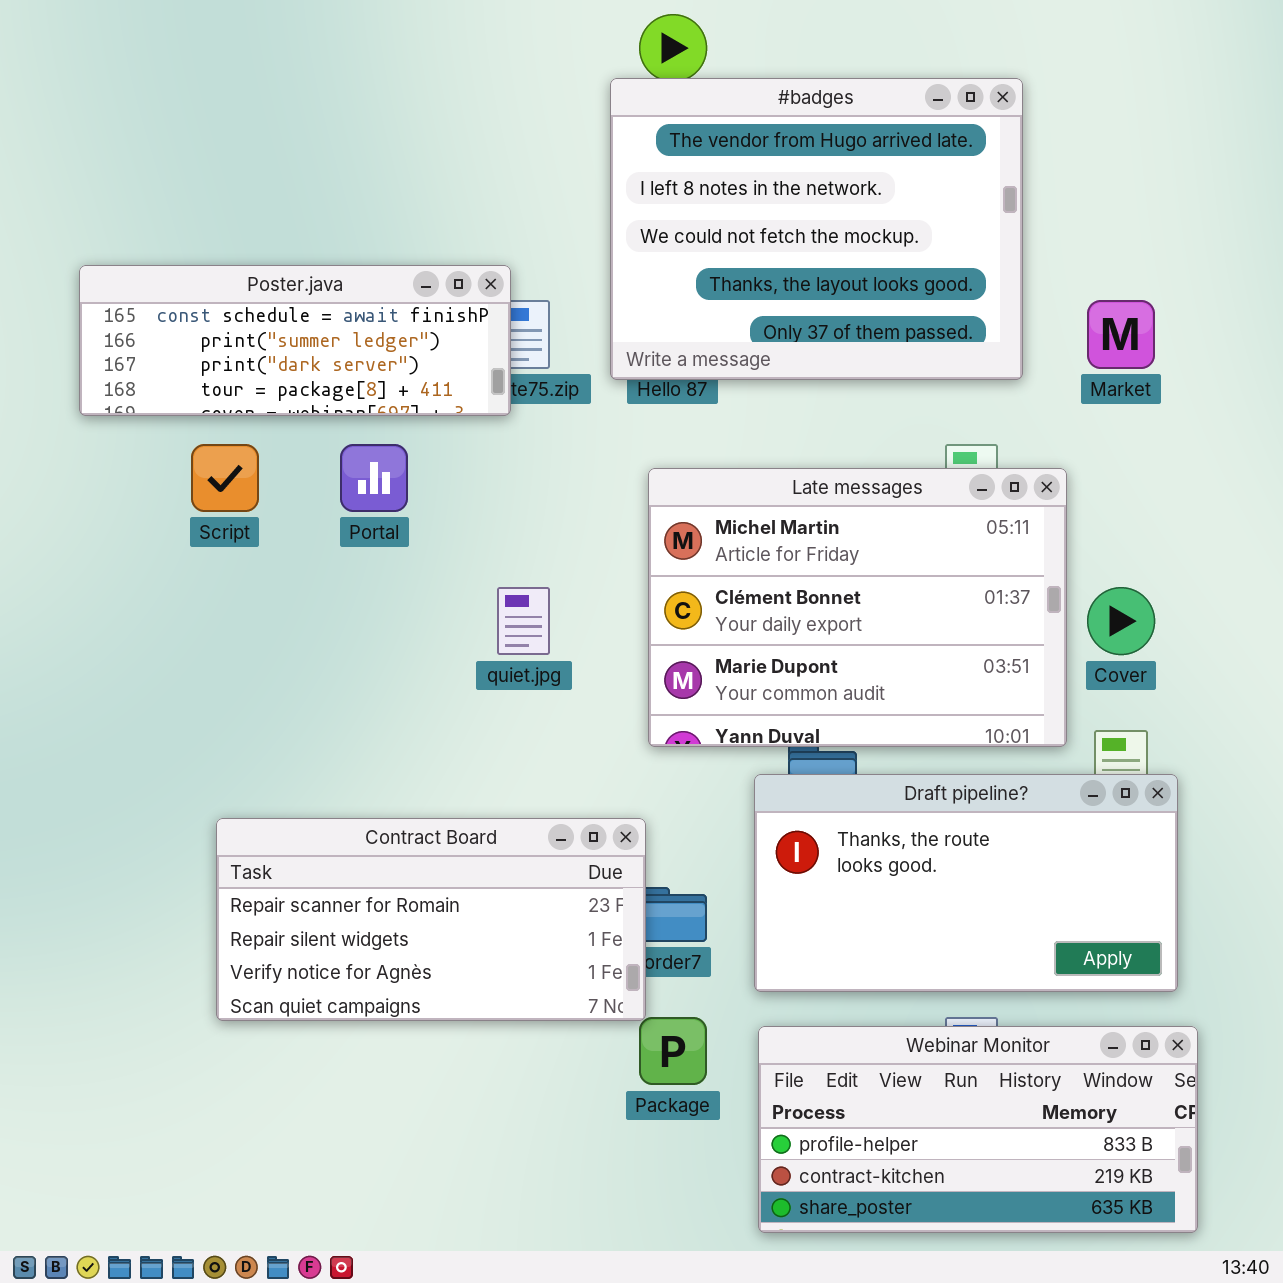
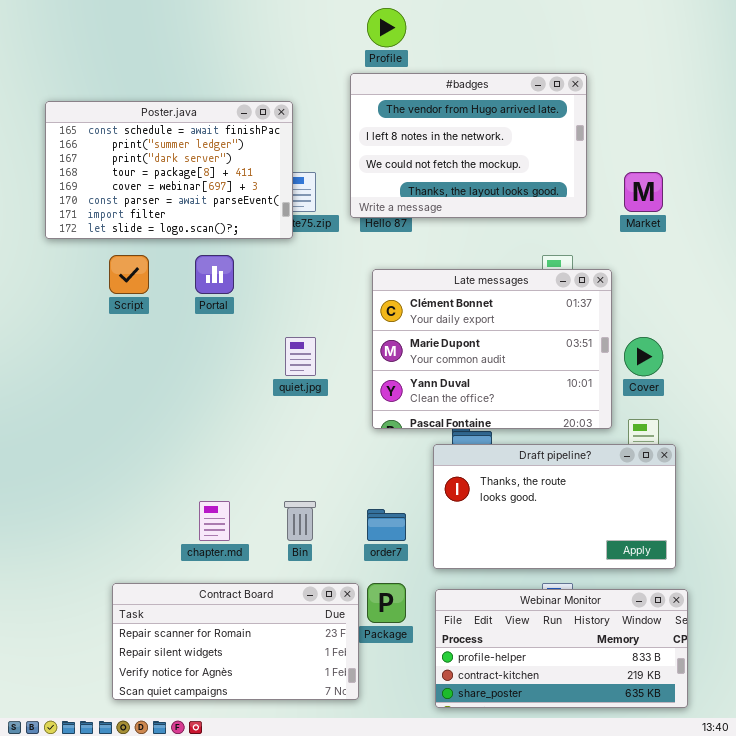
#badges: [610,78,1023,380] -> [350,73,587,218], resized
Poster.java: [79,265,511,416] -> [45,101,293,239], resized
Late messages: [648,468,1067,747] -> [372,269,612,429], scrolled down 1 row
Contract Board: [216,818,646,1021] -> [112,583,359,700], moved

